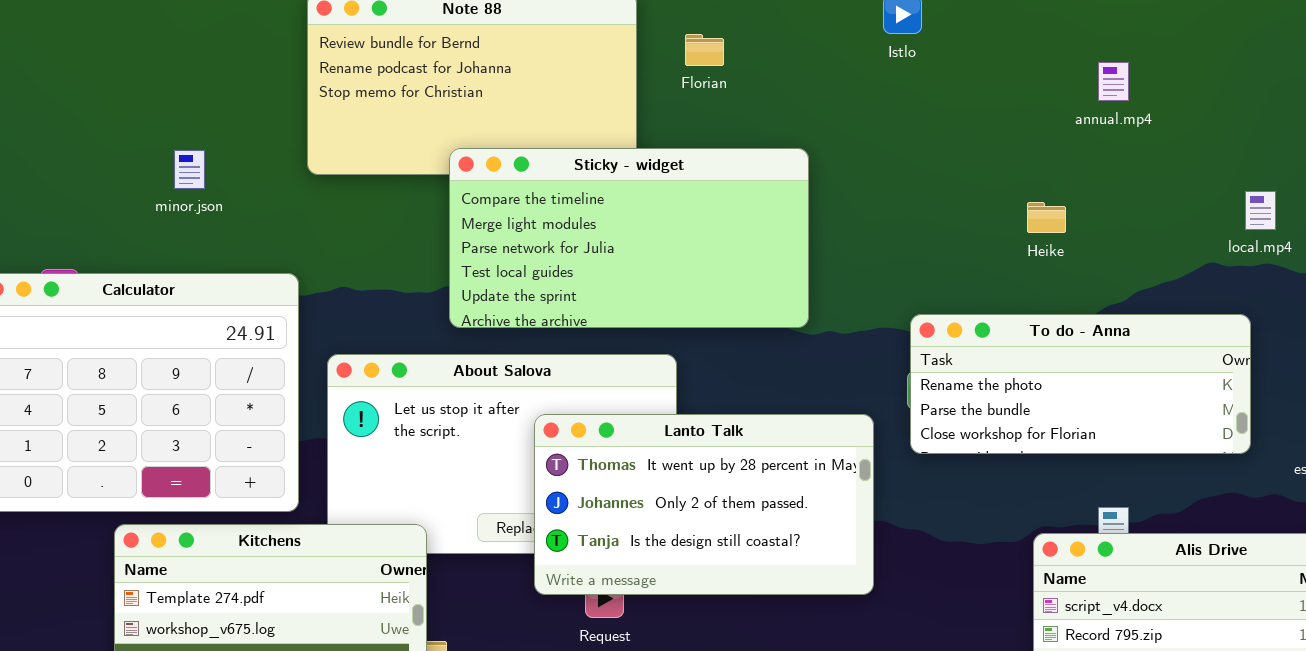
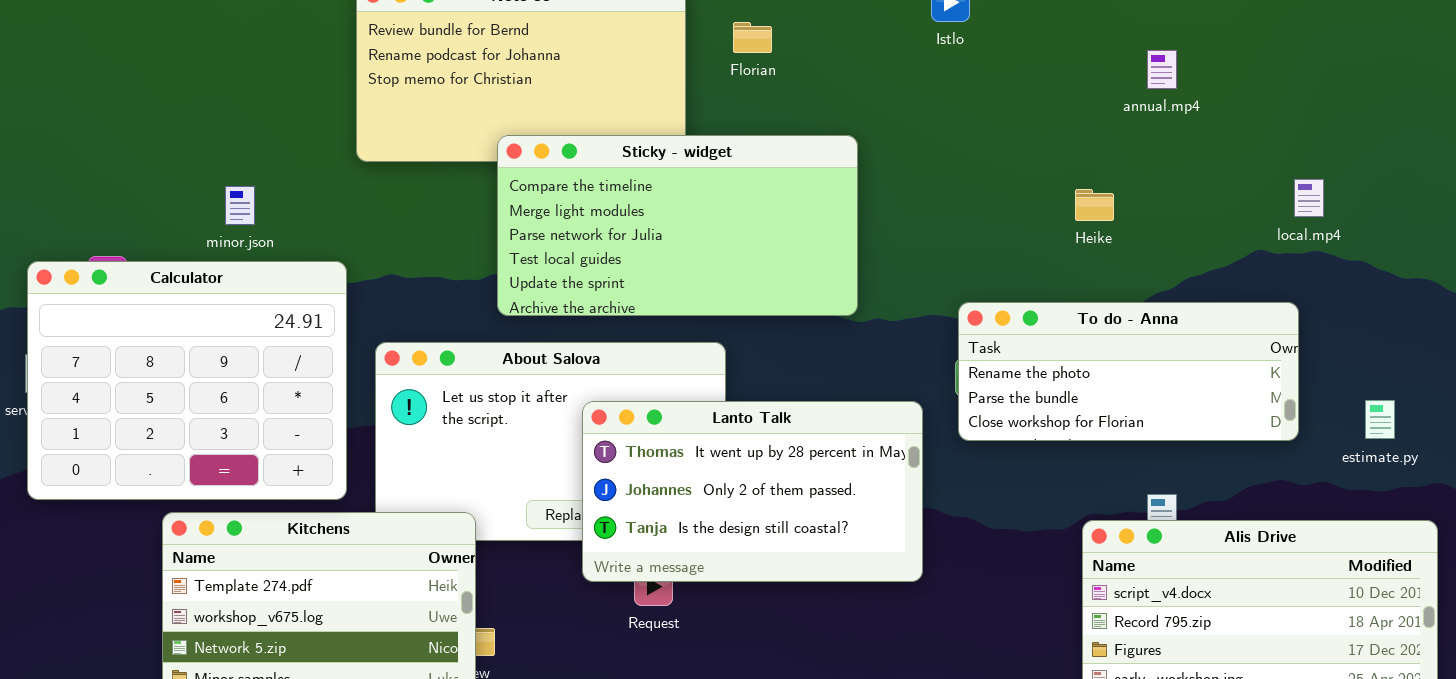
minor.json: [174,150,205,189] -> [225,186,255,225], moved

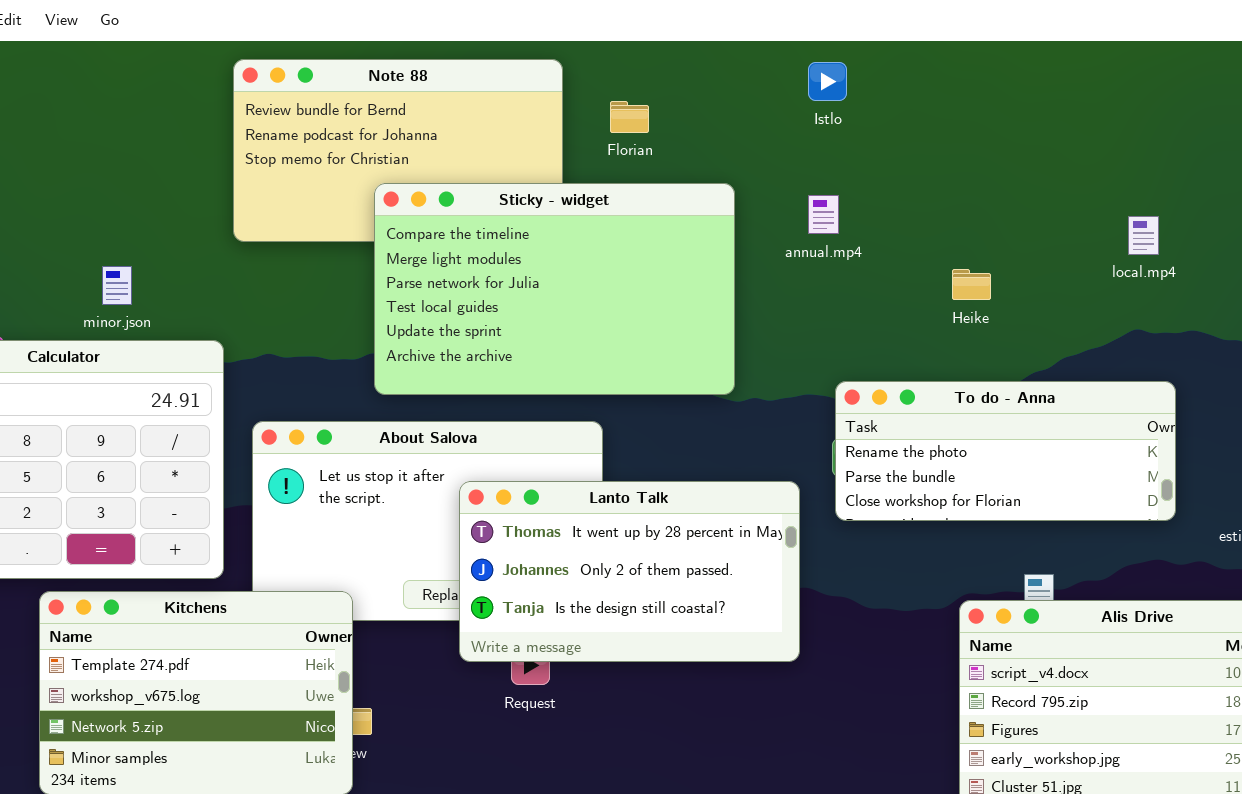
annual.mp4: [1147,50,1177,89] -> [808,195,839,234], moved
Sticky - widget: [497,135,858,316] -> [374,183,735,395], resized
local.mp4: [1294,179,1324,217] -> [1128,216,1159,255], moved

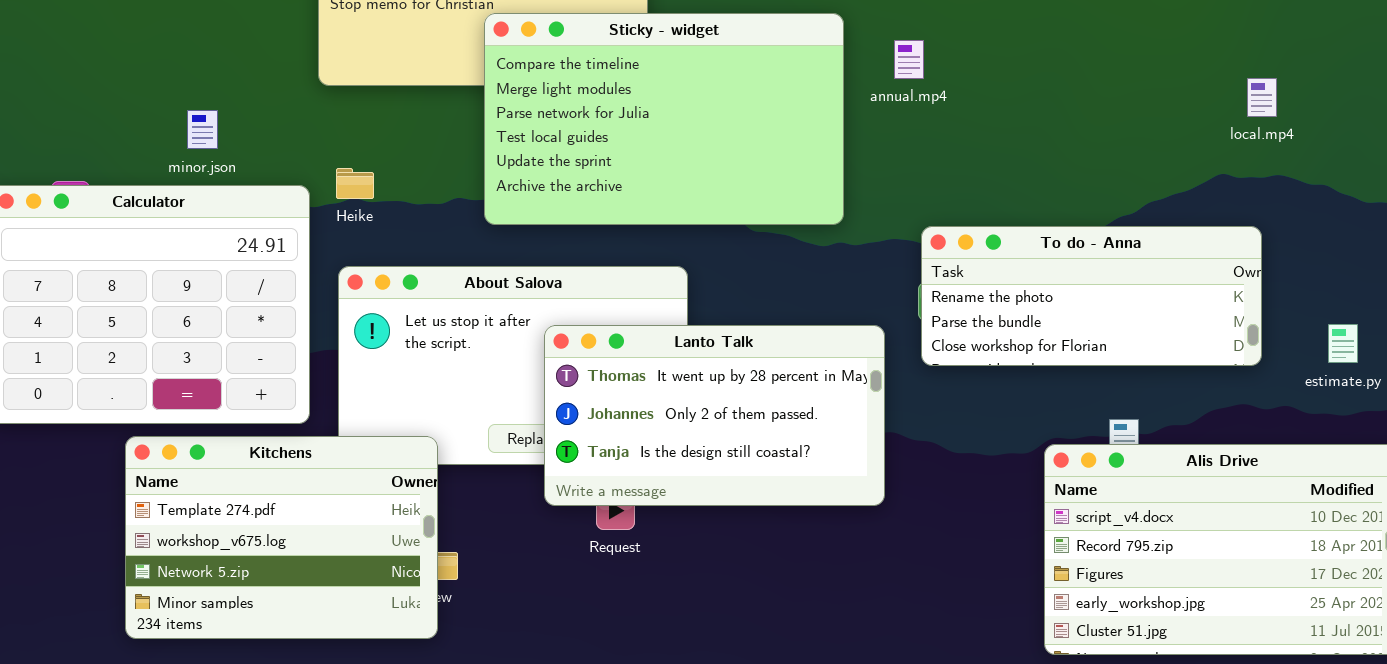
Sticky - widget: [374,183,735,395] -> [484,13,844,225], moved
local.mp4: [1128,216,1159,255] -> [1247,78,1277,117], moved
Heike: [952,269,991,300] -> [336,168,374,199], moved

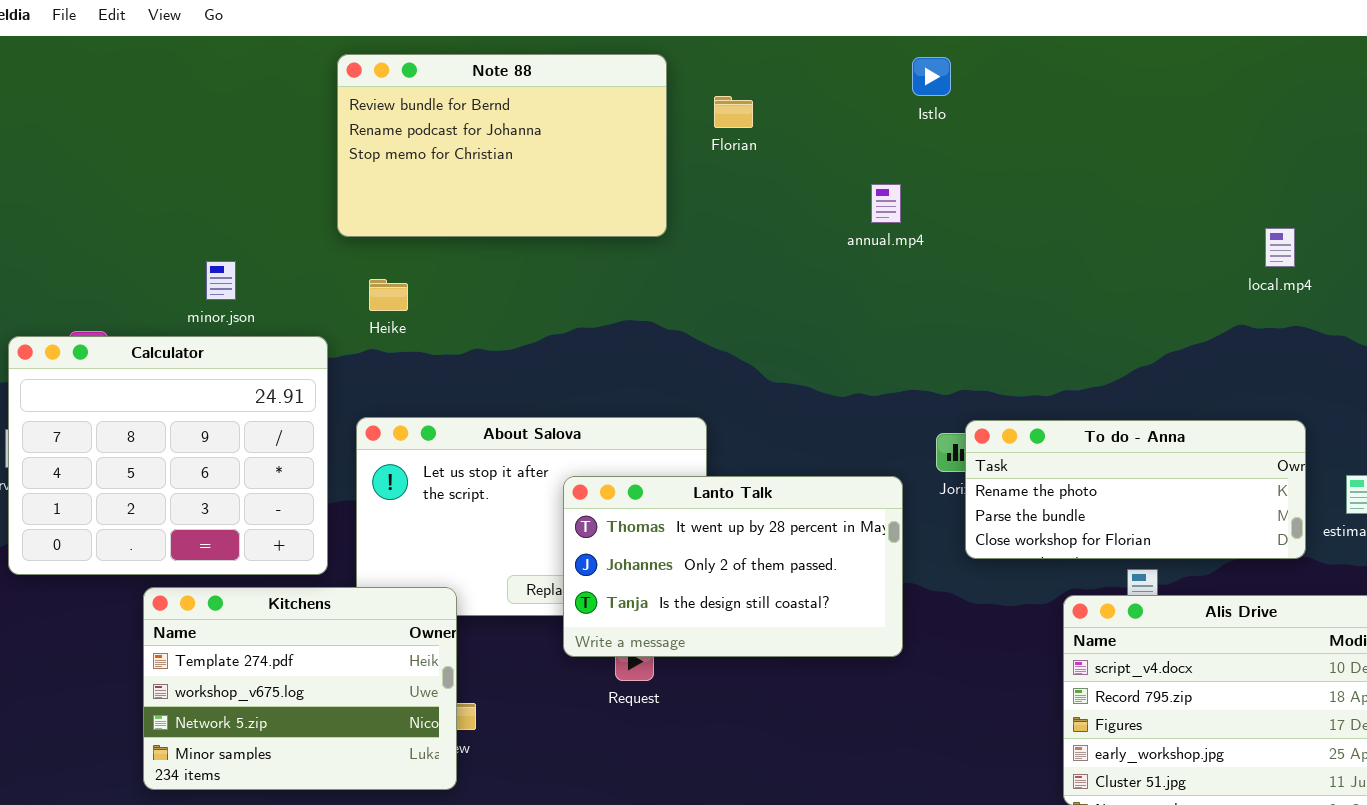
Sticky - widget: [484,13,844,225] -> none, closed
annual.mp4: [894,40,924,79] -> [871,184,901,223], moved
Heike: [336,168,374,199] -> [369,279,408,311], moved
To do - Anna: [921,226,1262,366] -> [965,420,1306,559], moved

